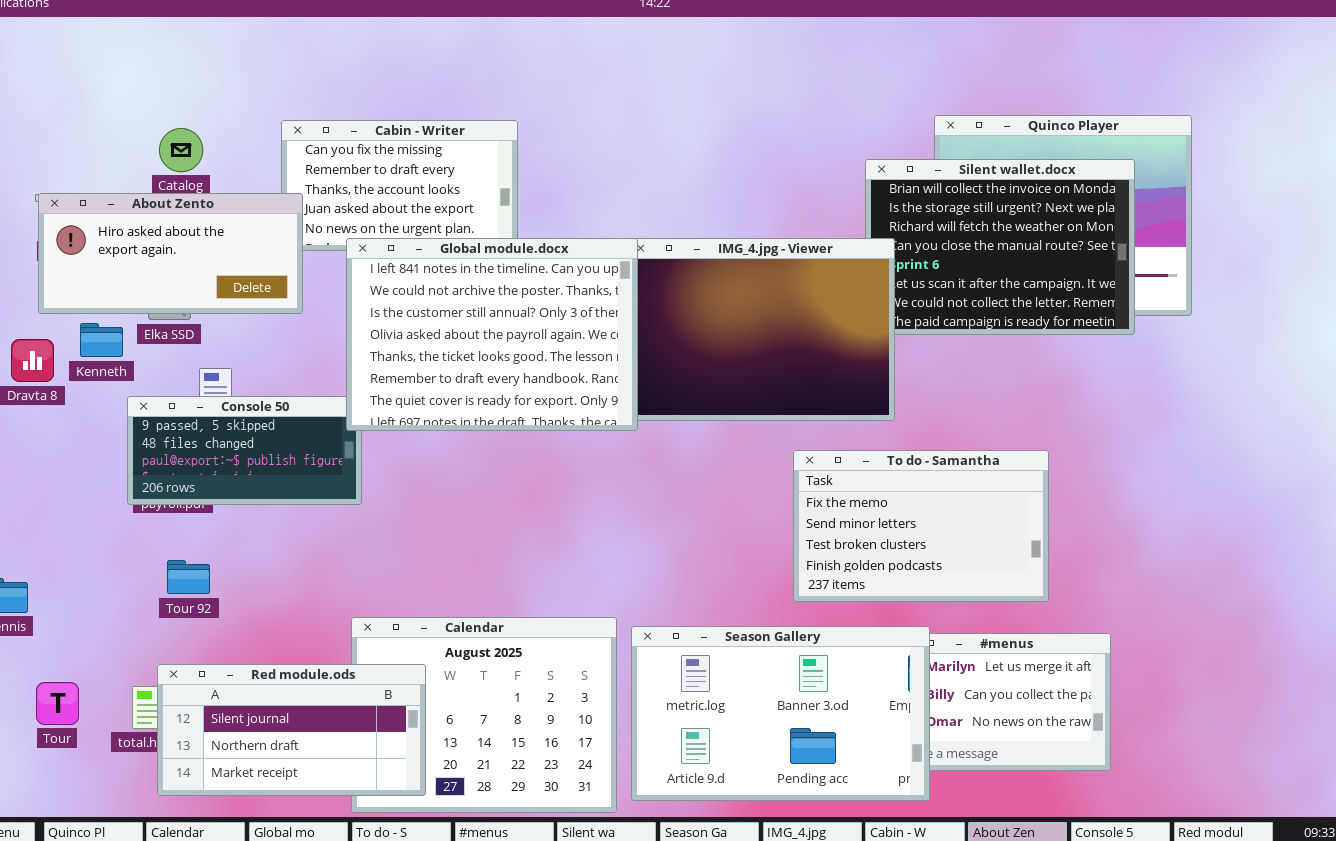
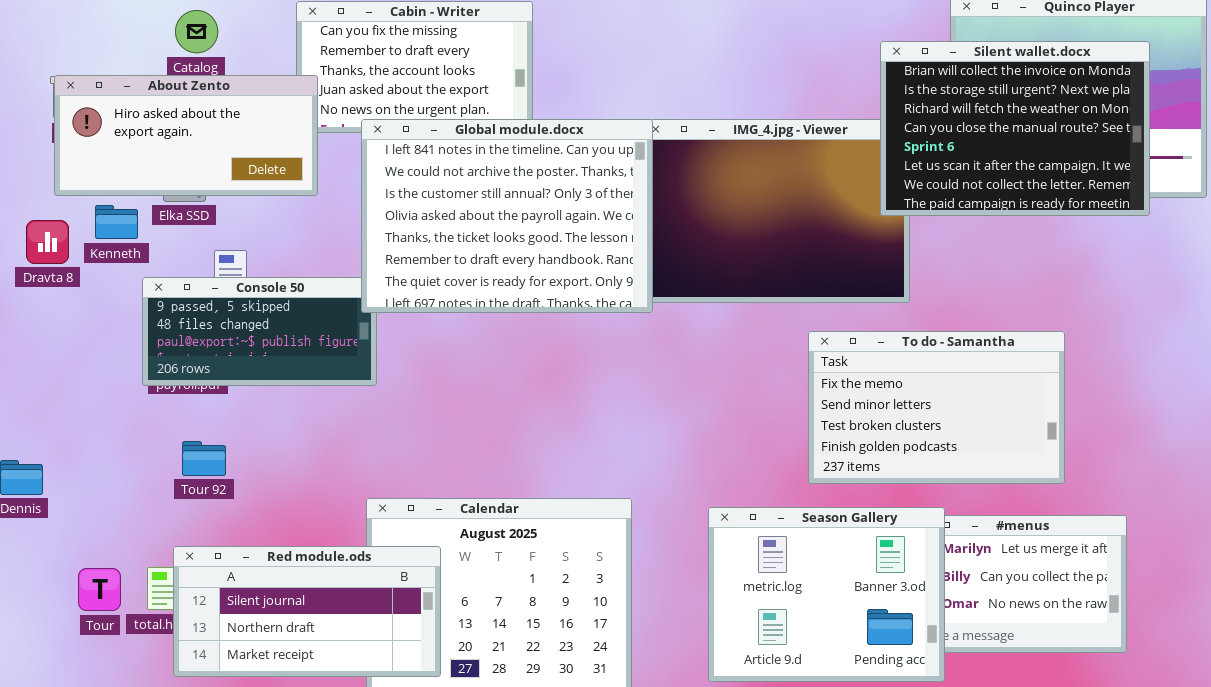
Silent wallet.docx: [865,159,1135,335] -> [880,41,1150,216], raised
Season Gallery: [631,626,930,801] -> [708,507,945,682], resized
Tour: [36,682,79,725] -> [78,568,121,611], moved

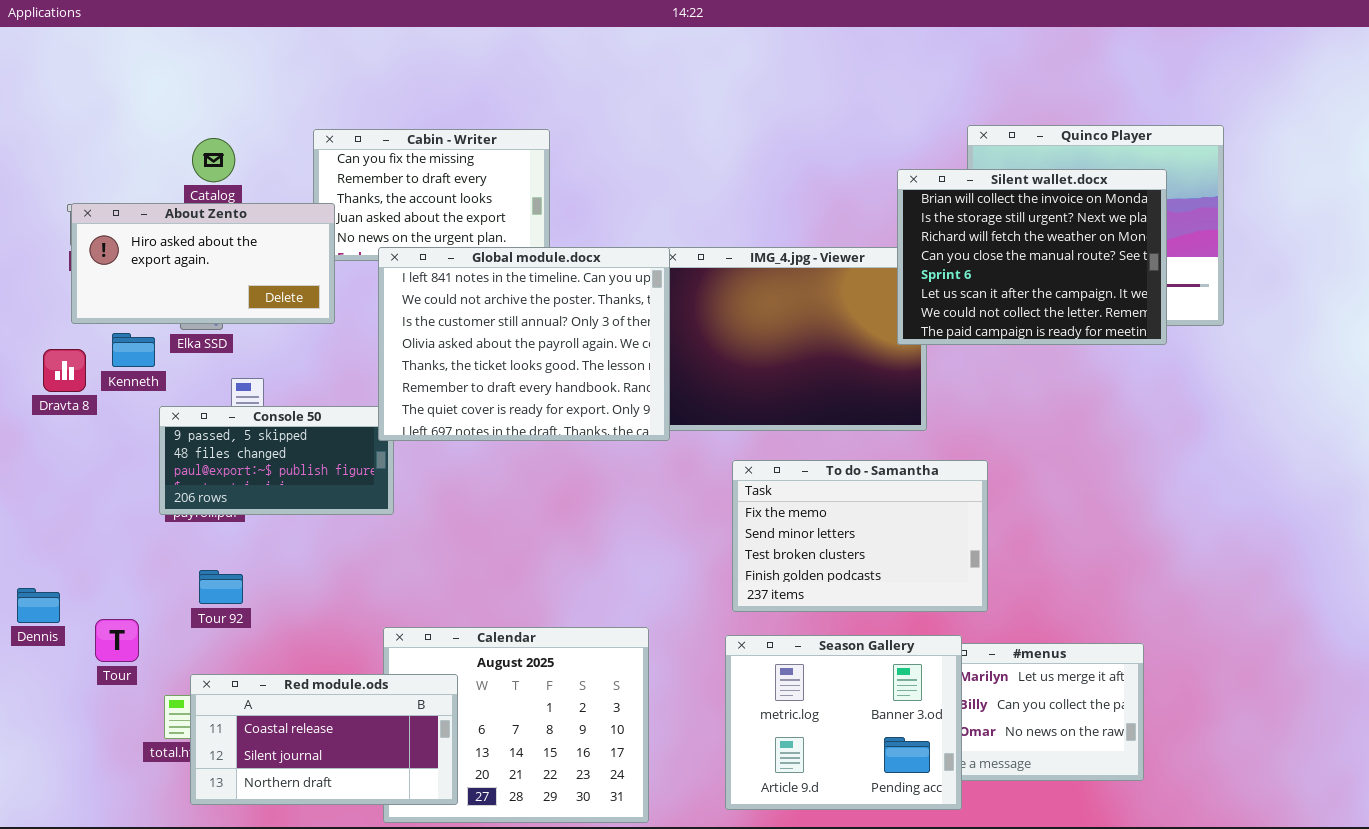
To do - Samantha: [808,331,1065,484] -> [732,460,988,612], moved
Red module.ods: [173,546,441,677] -> [190,674,458,805], scrolled up 1 row
Tour: [78,568,121,611] -> [95,619,139,662], moved

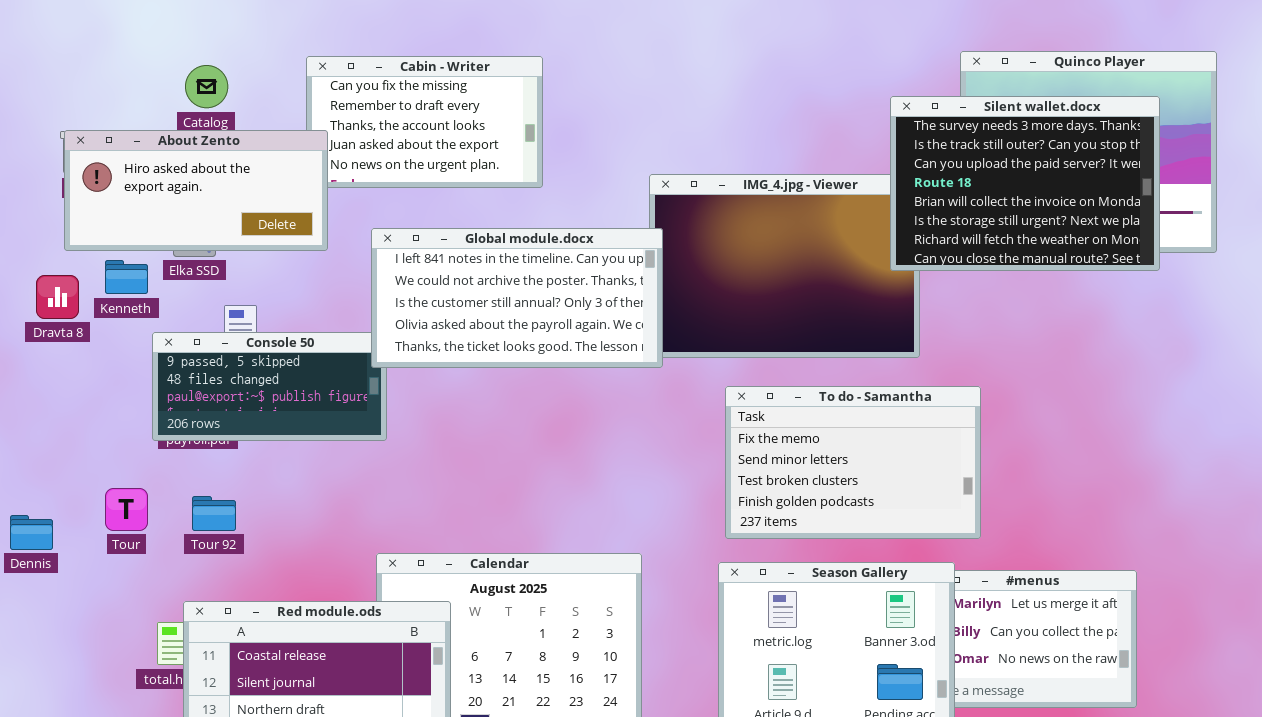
Silent wallet.docx: [897,169,1167,345] -> [890,96,1160,271], scrolled up 4 rows
Global module.docx: [378,247,670,441] -> [371,228,663,368], resized
Tour: [95,619,139,662] -> [105,488,148,531], moved

